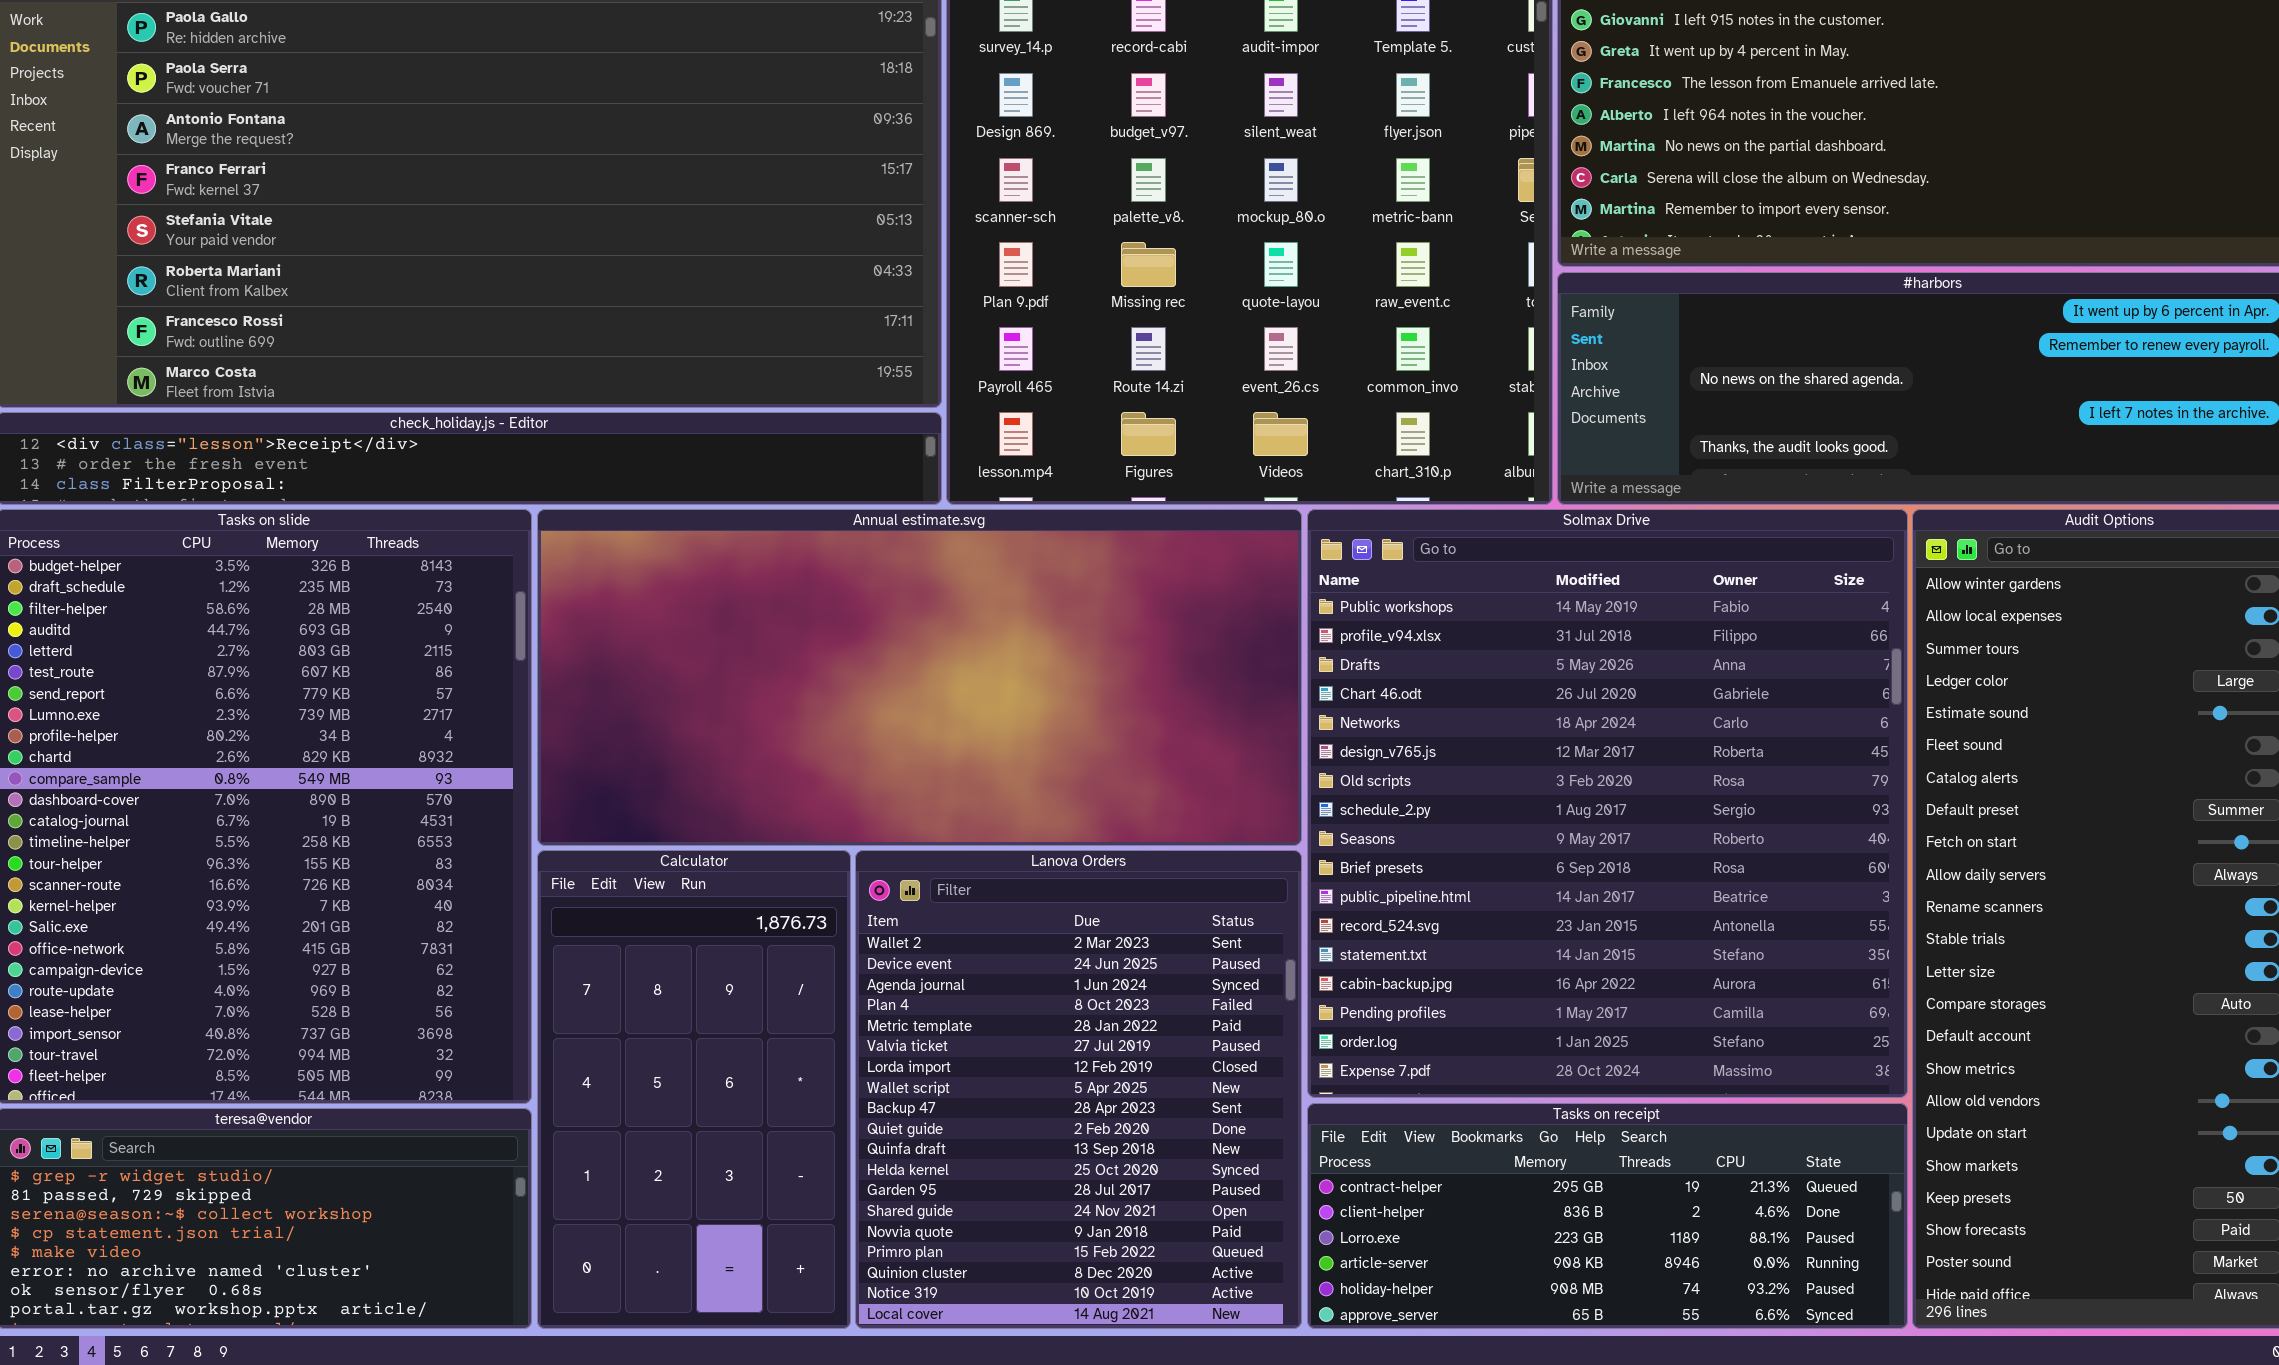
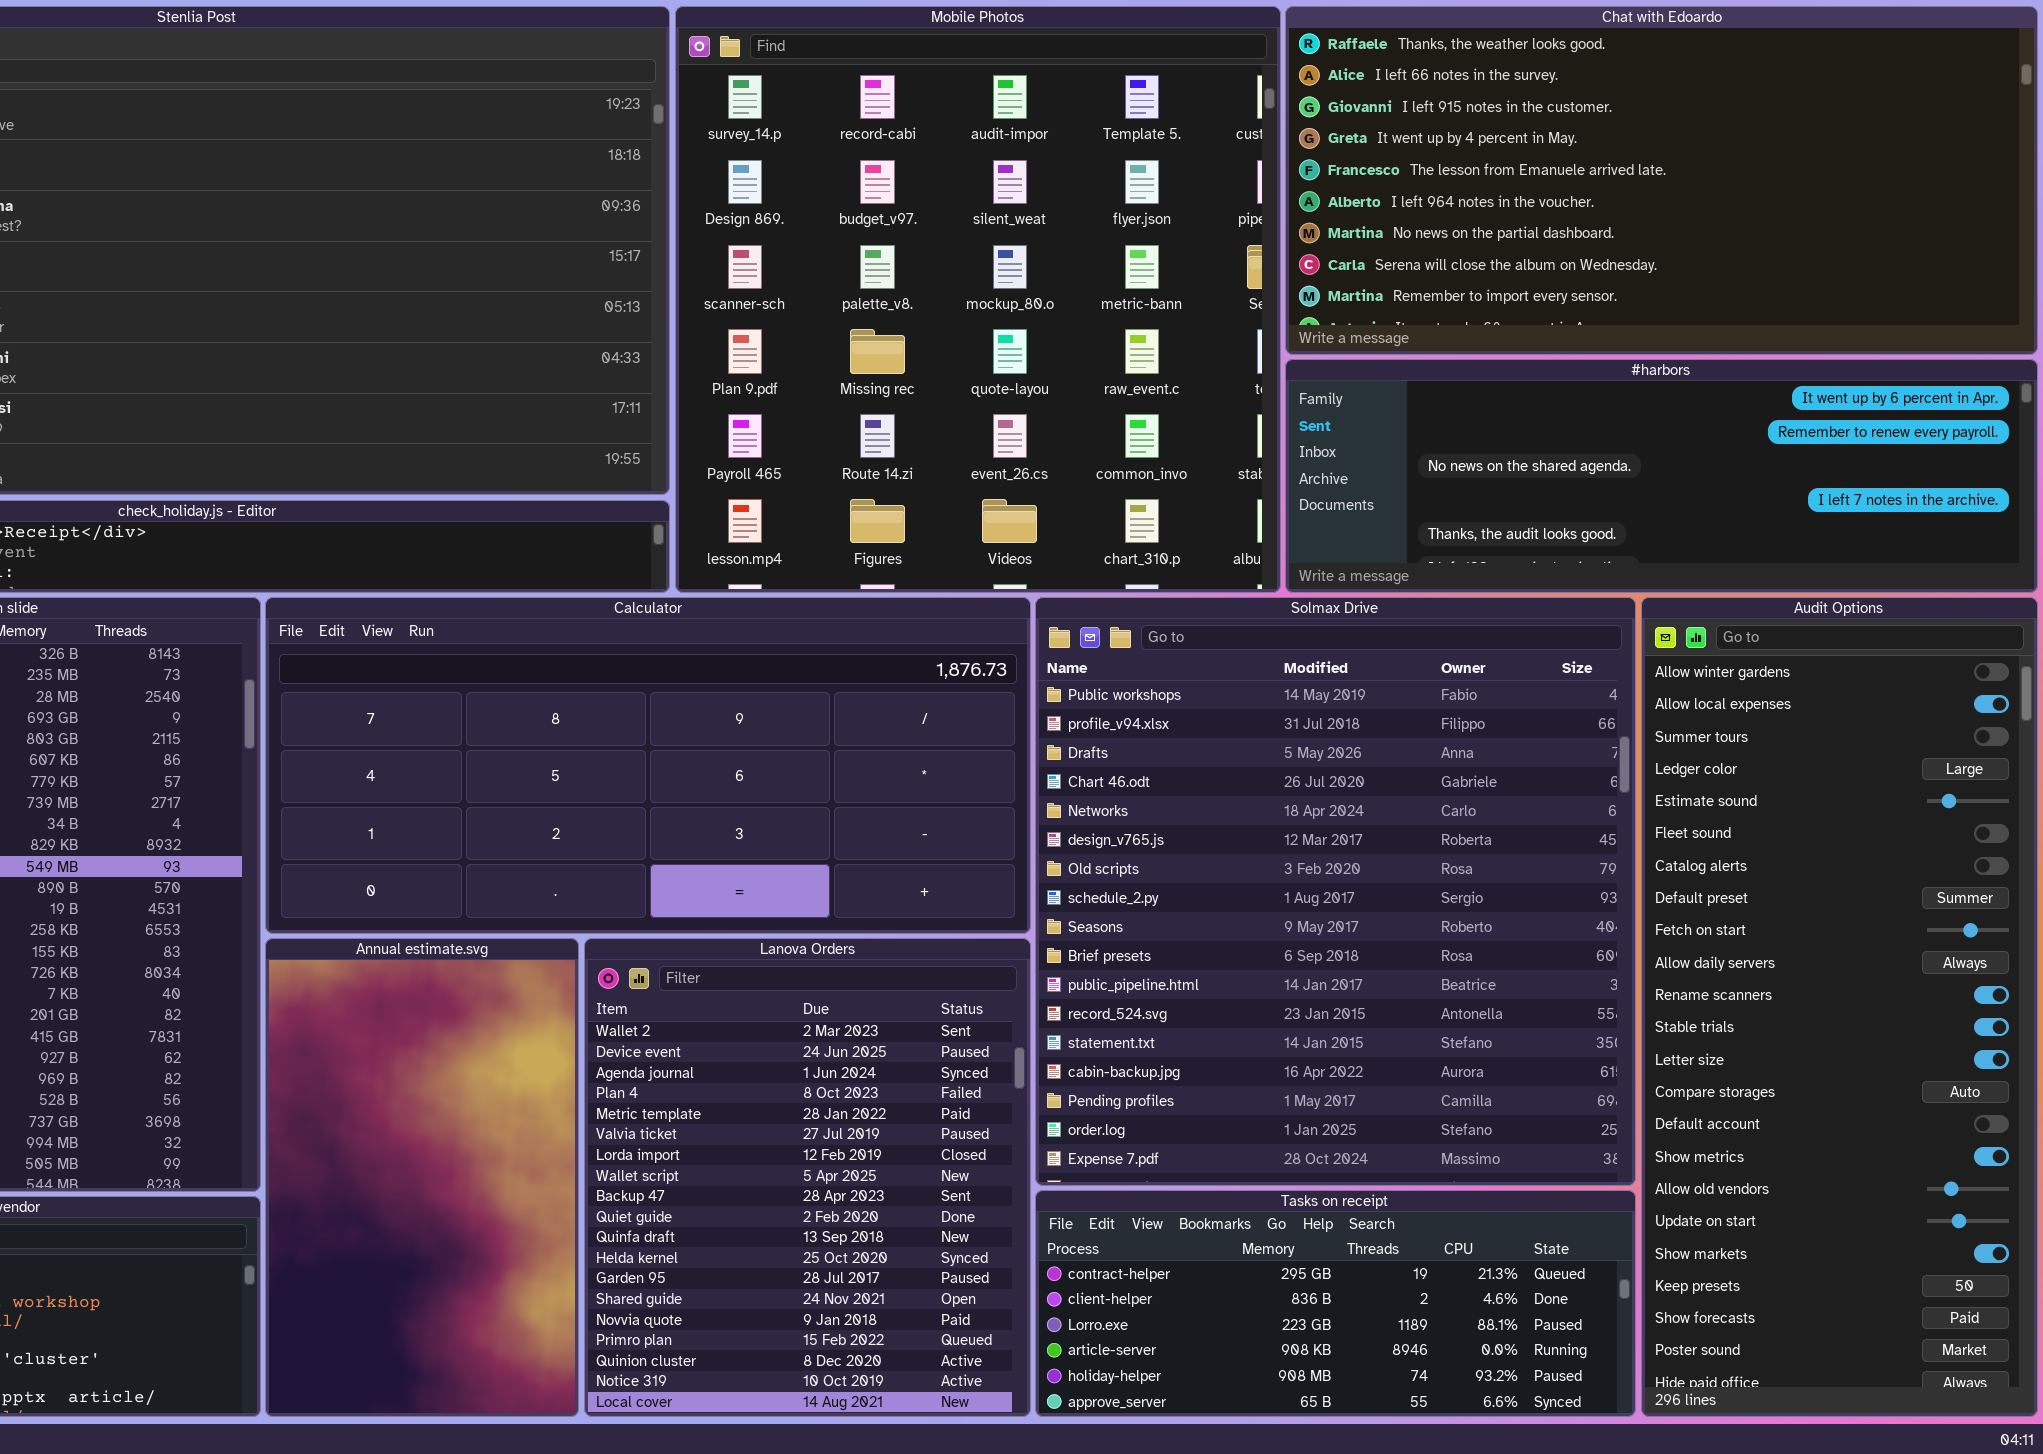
Annual estimate.svg: [537,509,1302,846] -> [265,938,579,1417], moved, resized
Calculator: [537,850,851,1329] -> [265,597,1031,934], moved, resized

